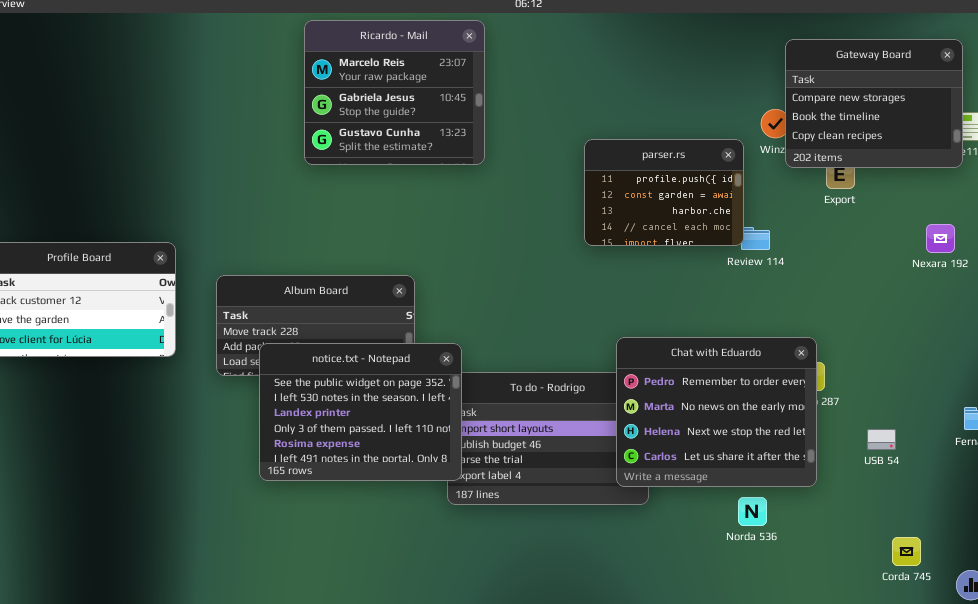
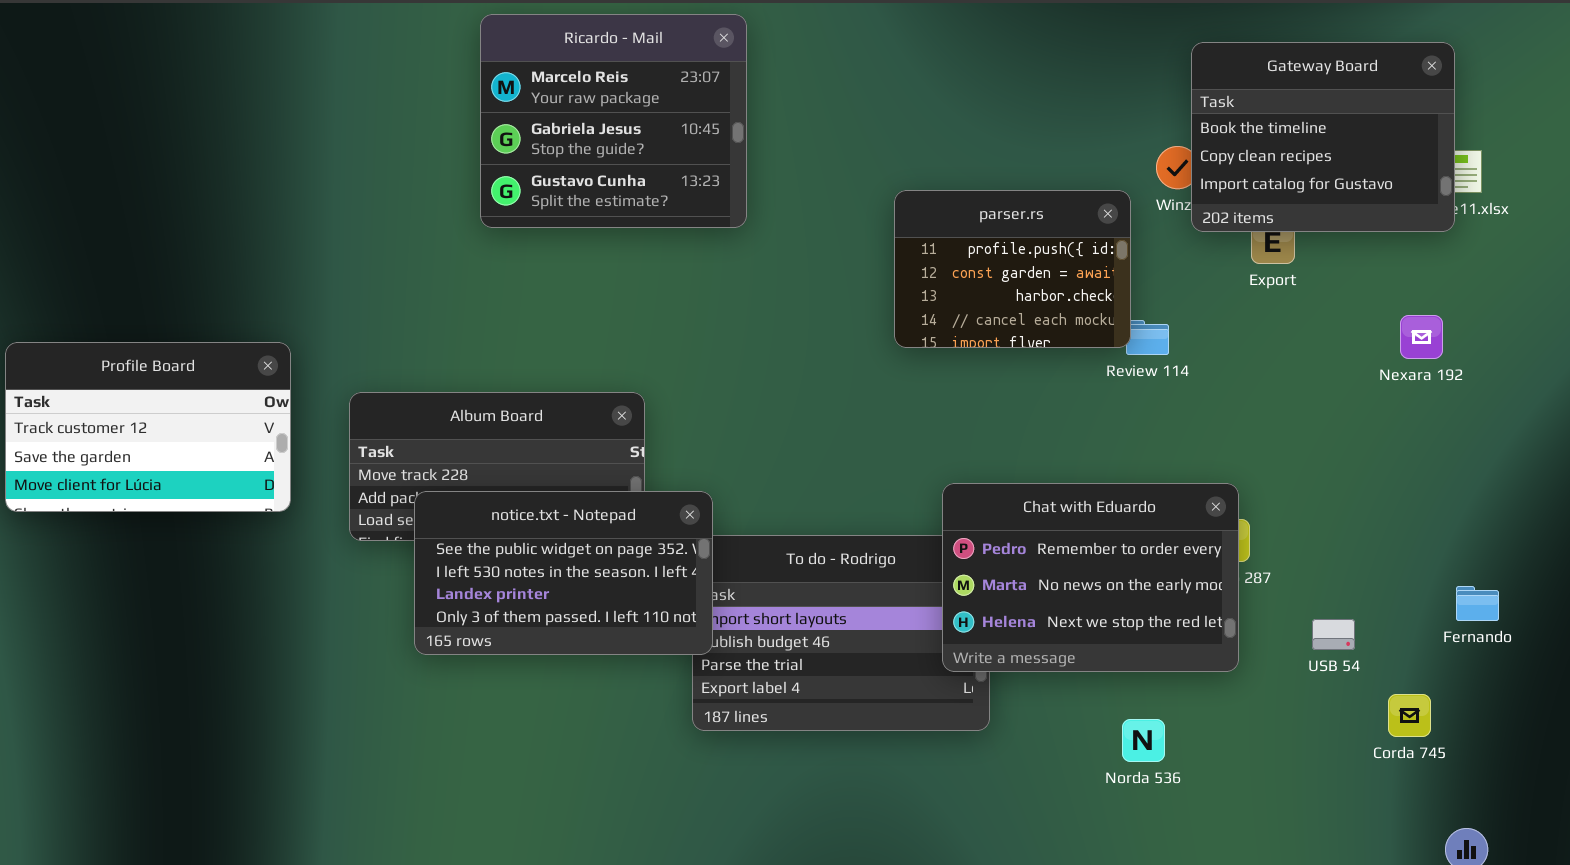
Gateway Board: [785,39,963,168] -> [1191,42,1455,232], scrolled down 1 row
Chat with Eduardo: [616,337,817,487] -> [942,483,1239,672], resized
notice.txt - Notepad: [259,343,462,481] -> [414,491,713,655], resized
Corda 745: [892,537,921,566] -> [1388,694,1431,737], moved

